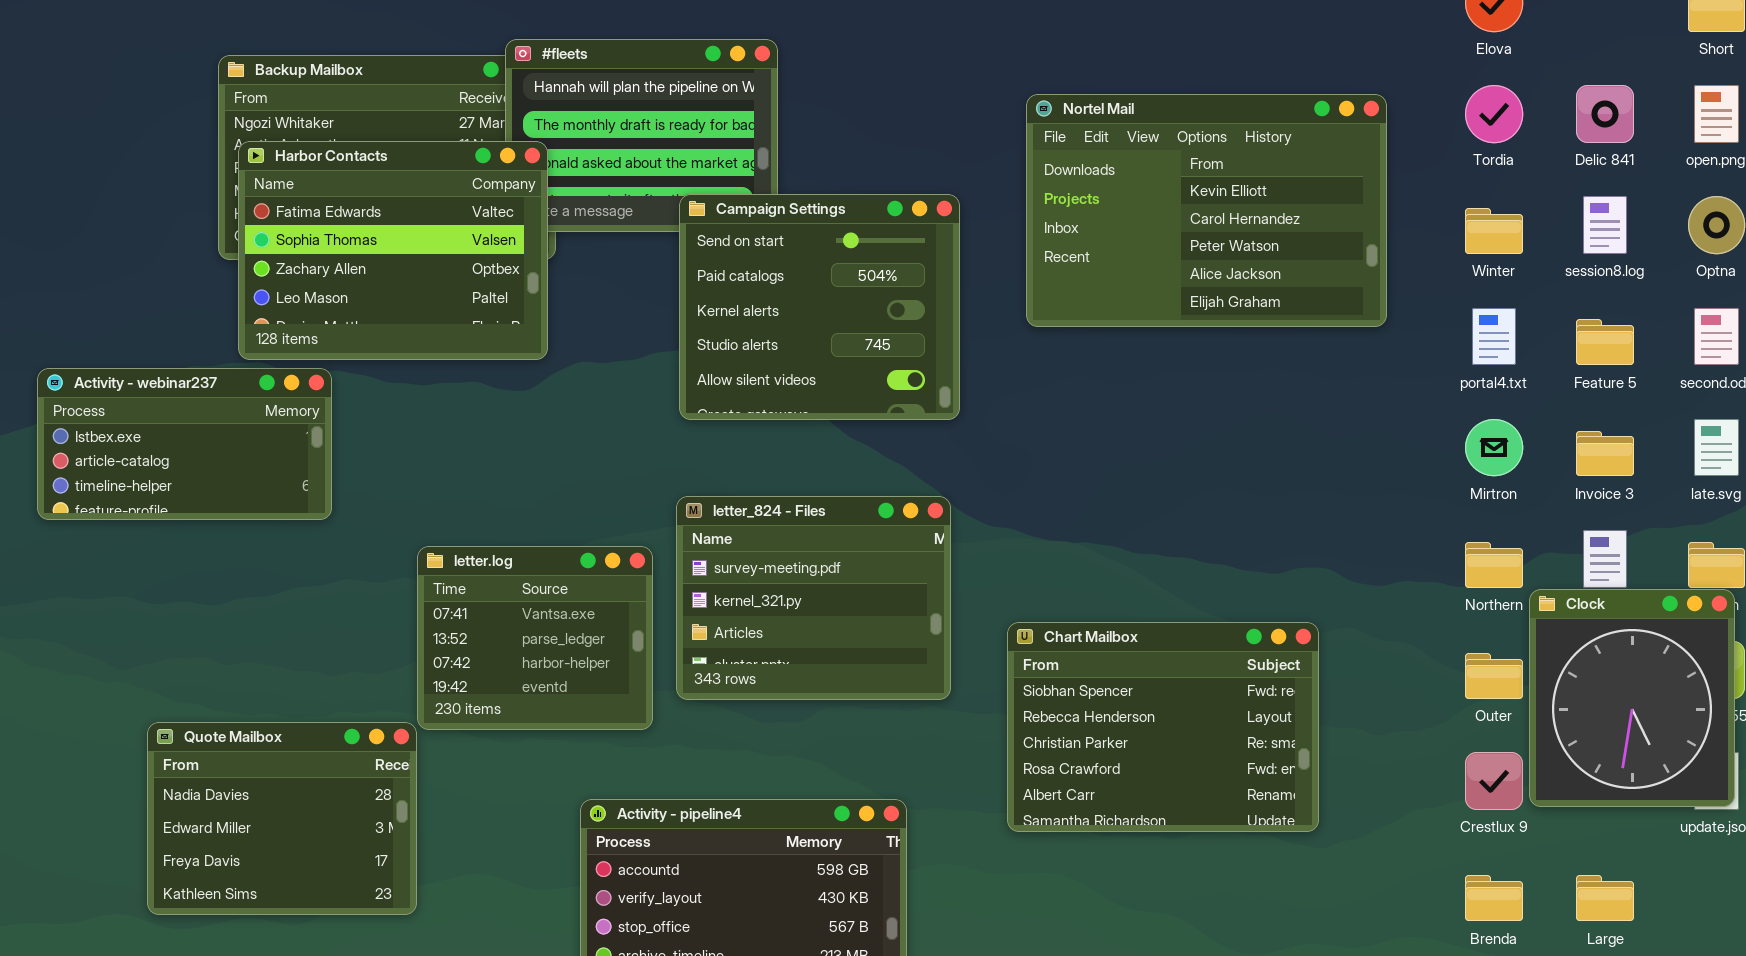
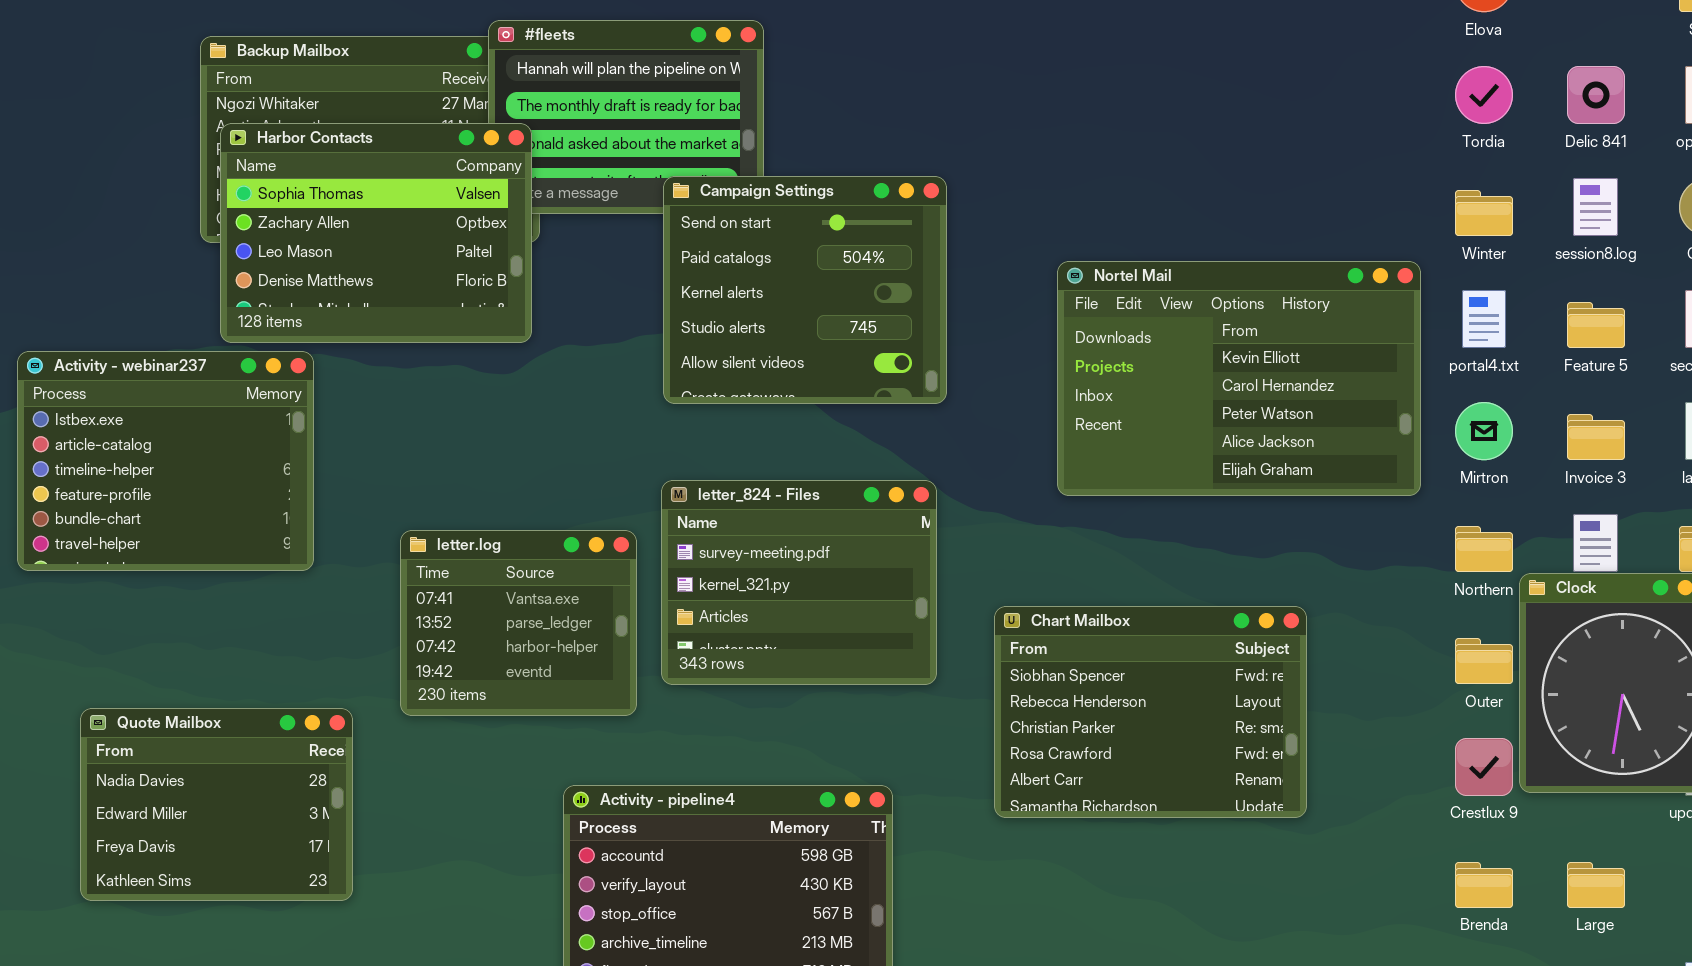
Nortel Mail: [1026,94,1387,327] -> [1057,261,1421,496], moved
Harbor Contacts: [238,141,548,360] -> [220,123,532,343], scrolled down 1 row
Activity - webinar237: [37,368,332,520] -> [17,351,314,571], resized
Quote Mailbox: [147,722,417,915] -> [80,708,353,901], moved

